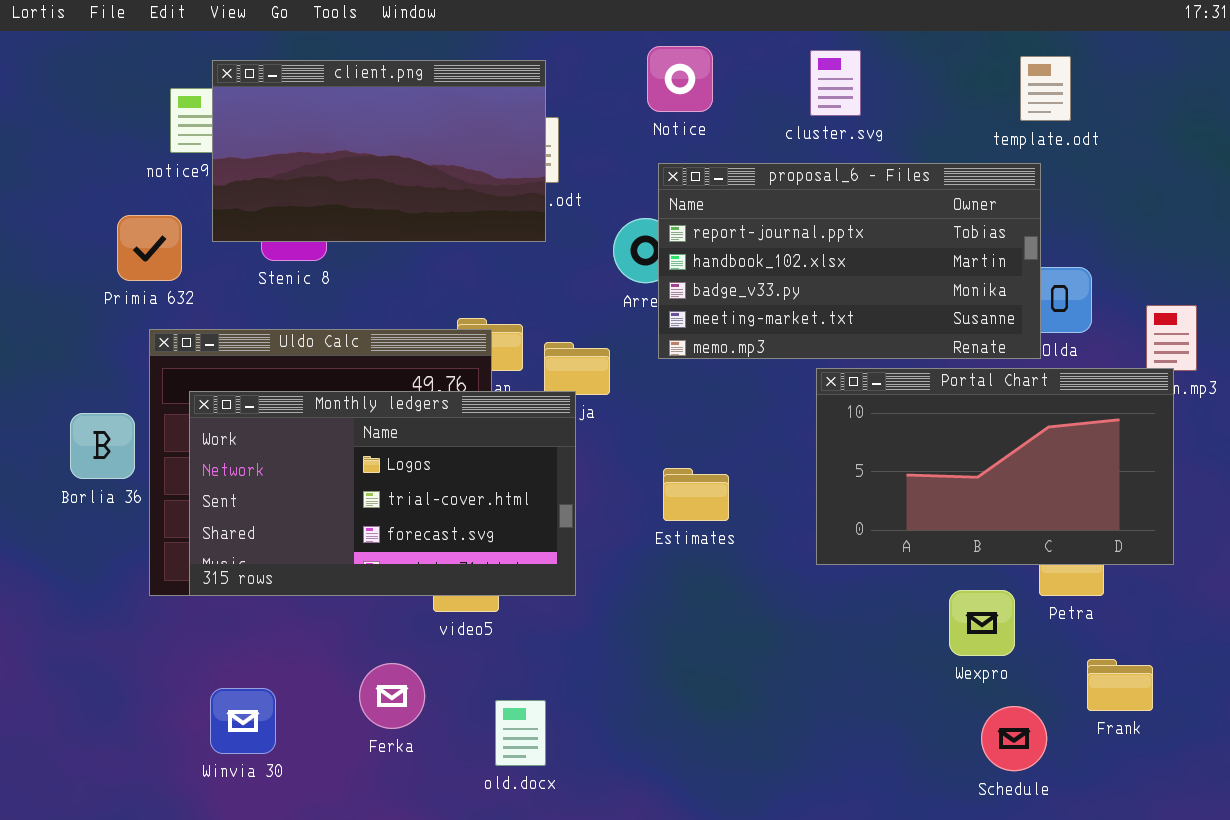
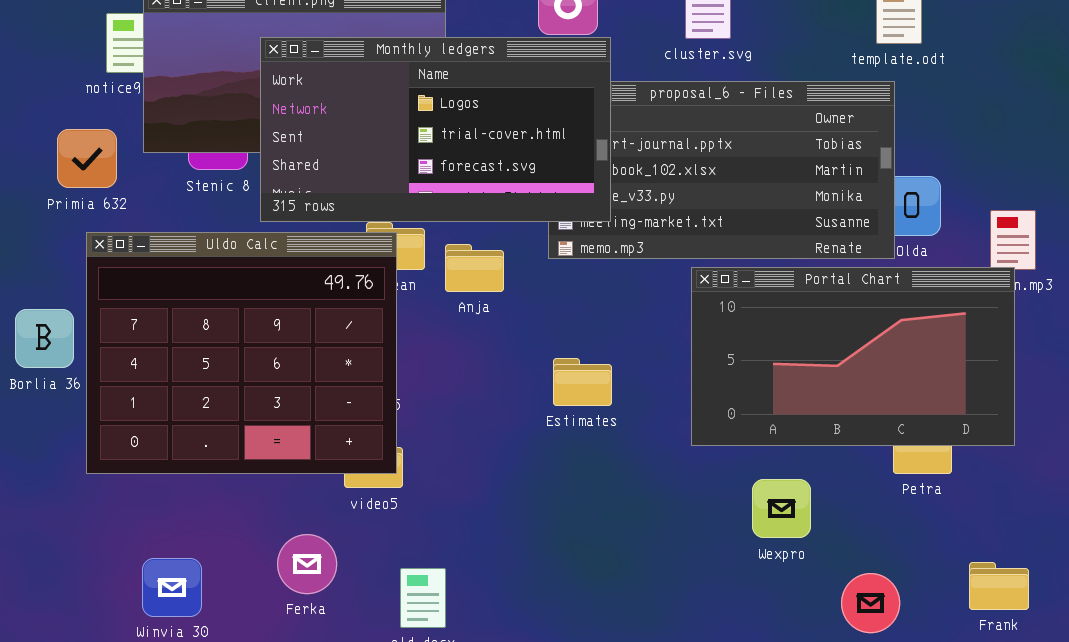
Monthly ledgers: [189,391,576,596] -> [260,37,611,222], moved
Wexpro: [949,590,1015,656] -> [752,479,811,538], moved
Frank: [1087,659,1153,711] -> [969,562,1029,610], moved

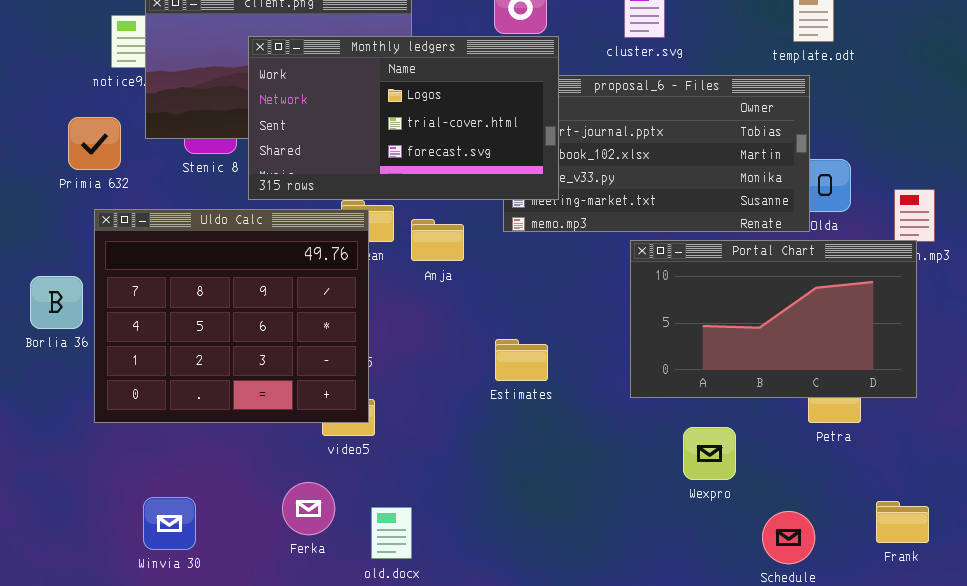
Estimates: [553,358,612,406] -> [495,339,548,381], moved
Ferka: [277,534,337,594] -> [282,482,335,535], moved

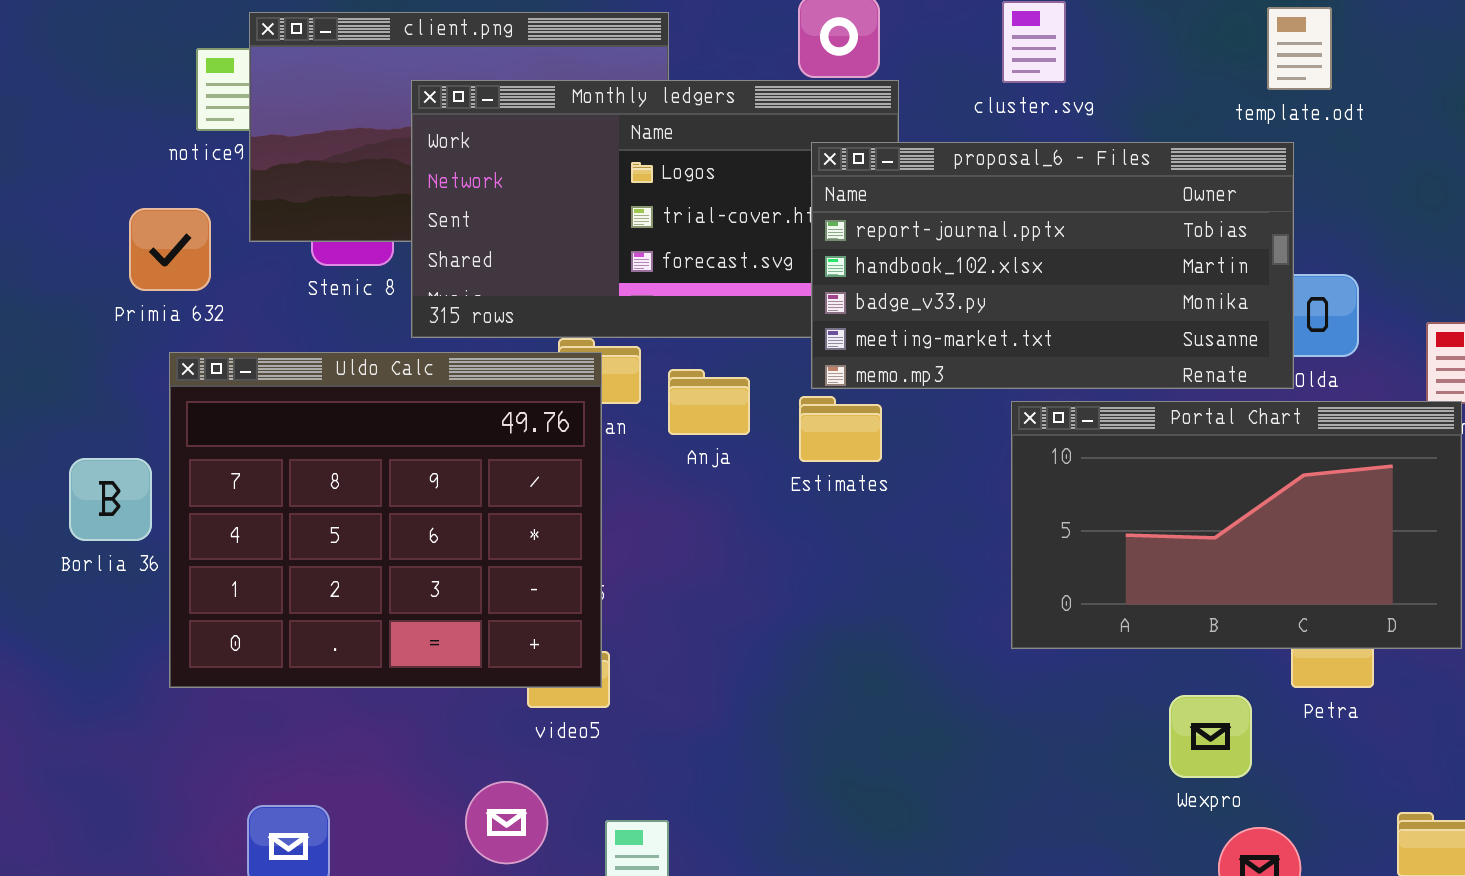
proposal_6 - Files: [503,75,810,232] -> [811,142,1294,389], raised
Estimates: [495,339,548,381] -> [799,396,882,462], moved
Wexpro: [683,427,736,480] -> [1169,695,1252,778], moved

